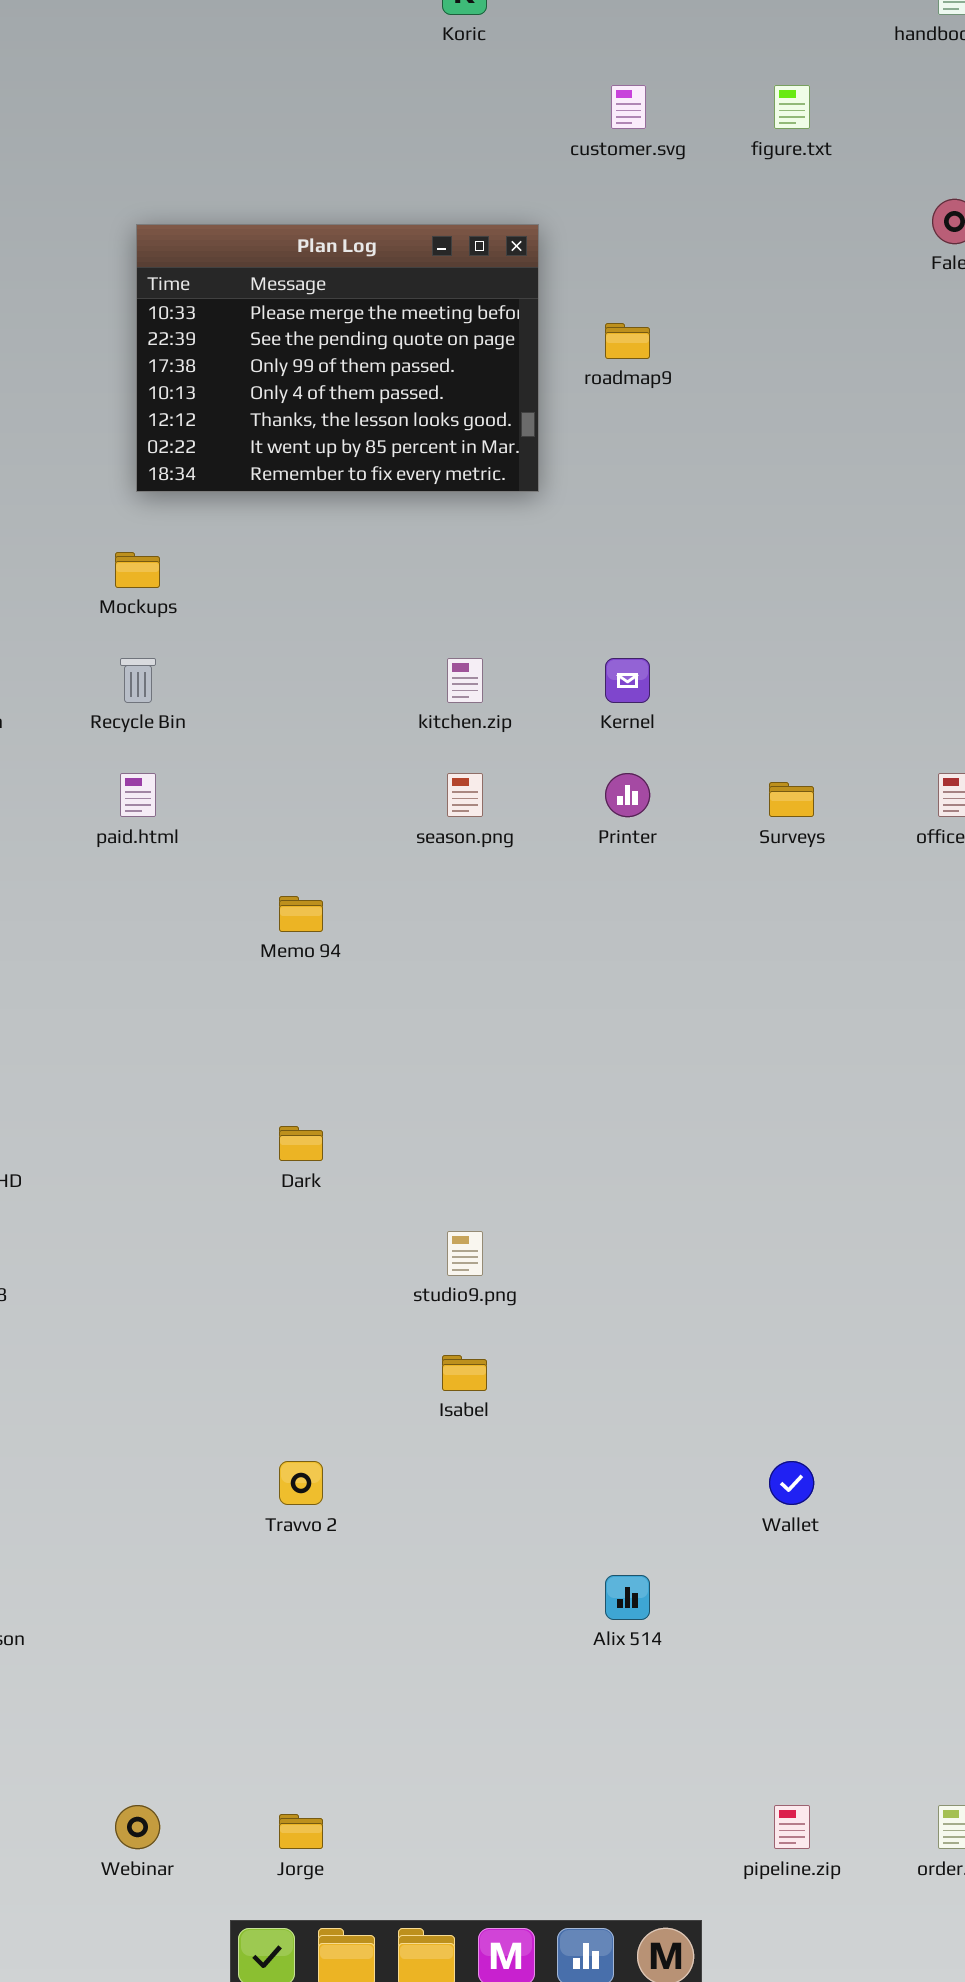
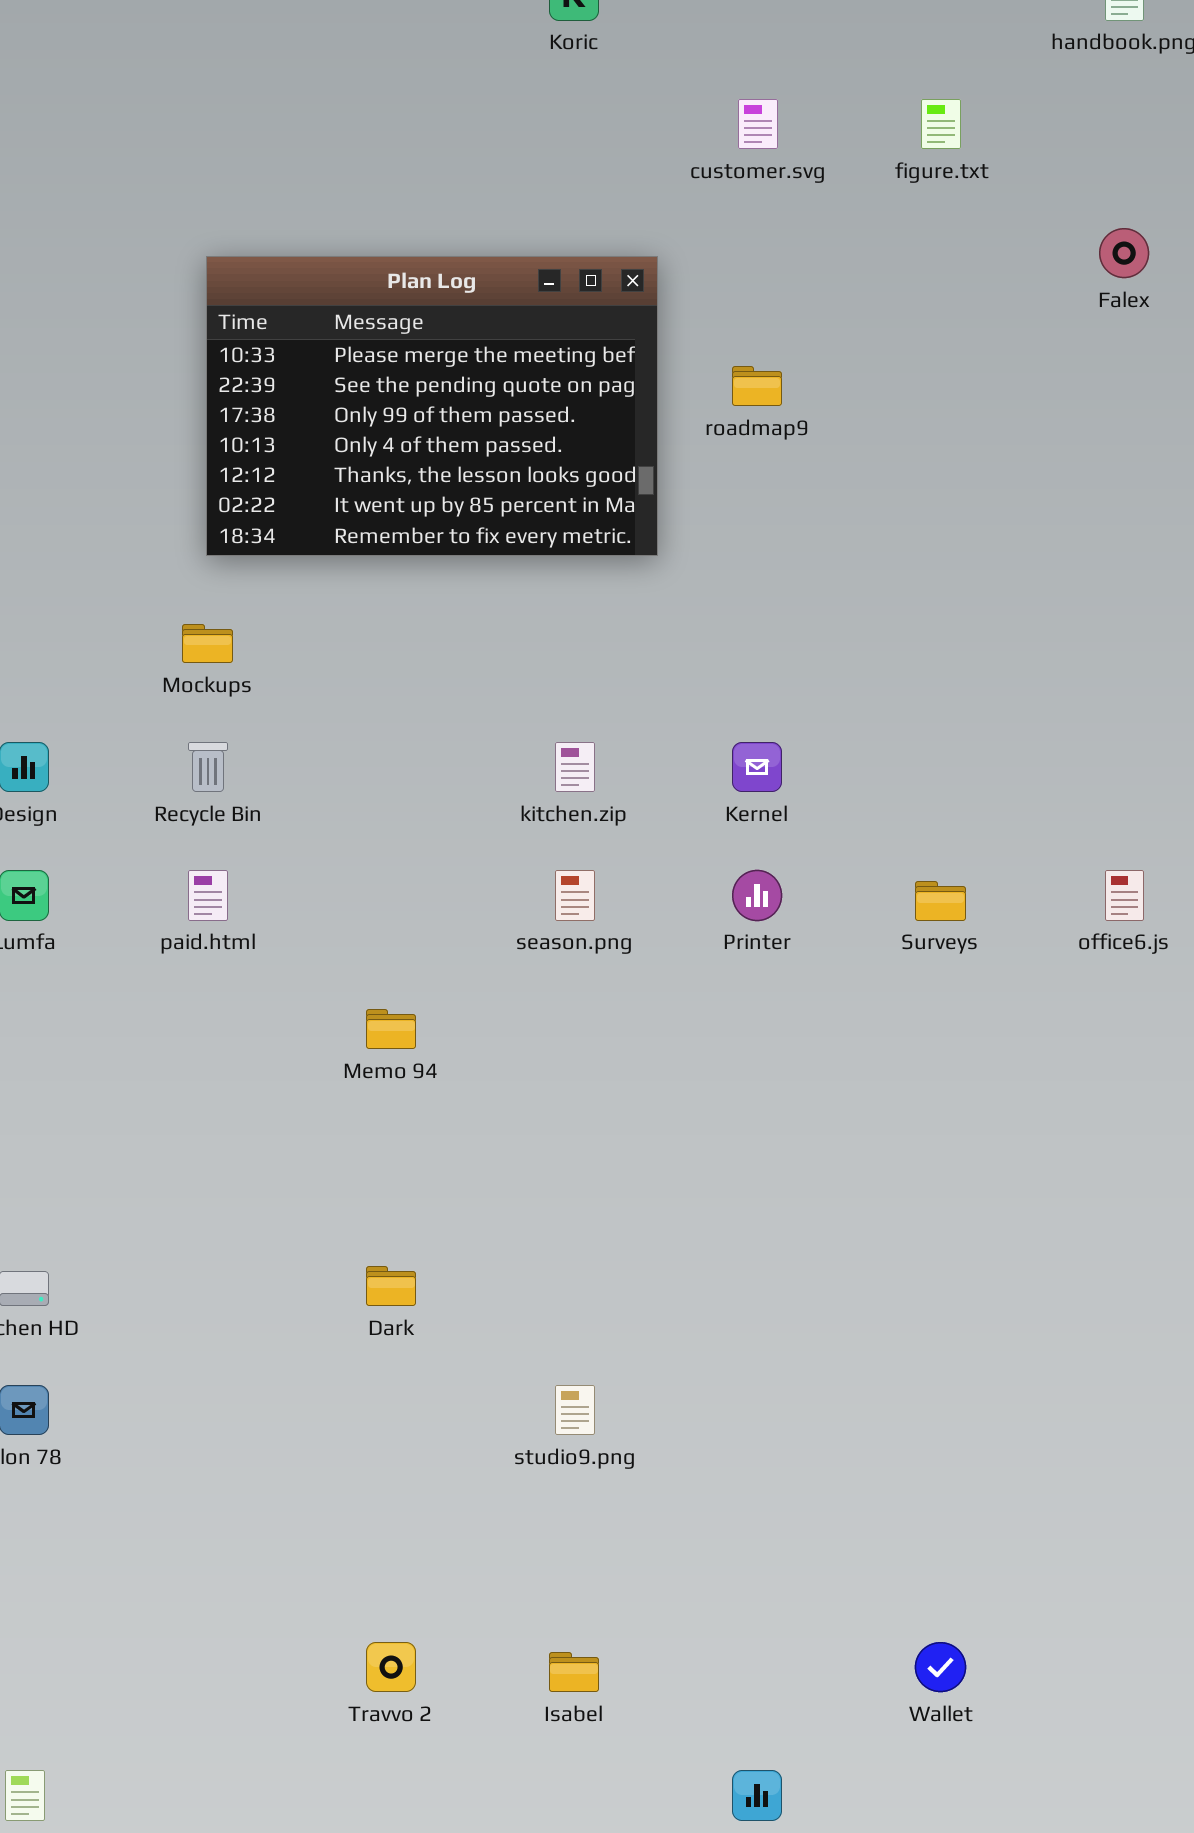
Isabel: [442,1355,487,1391] -> [549,1652,599,1692], moved

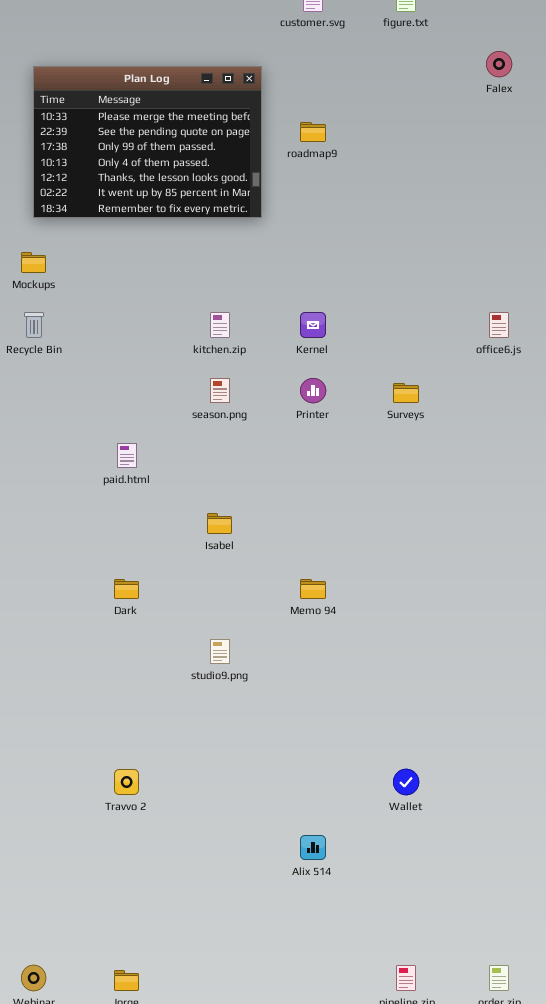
paid.html: [188,870,228,921] -> [117,443,137,468], moved
office6.js: [1105,870,1144,921] -> [489,312,509,338], moved
Memo 94: [366,1009,416,1049] -> [300,579,326,599], moved
Isabel: [549,1652,599,1692] -> [207,513,232,534], moved

